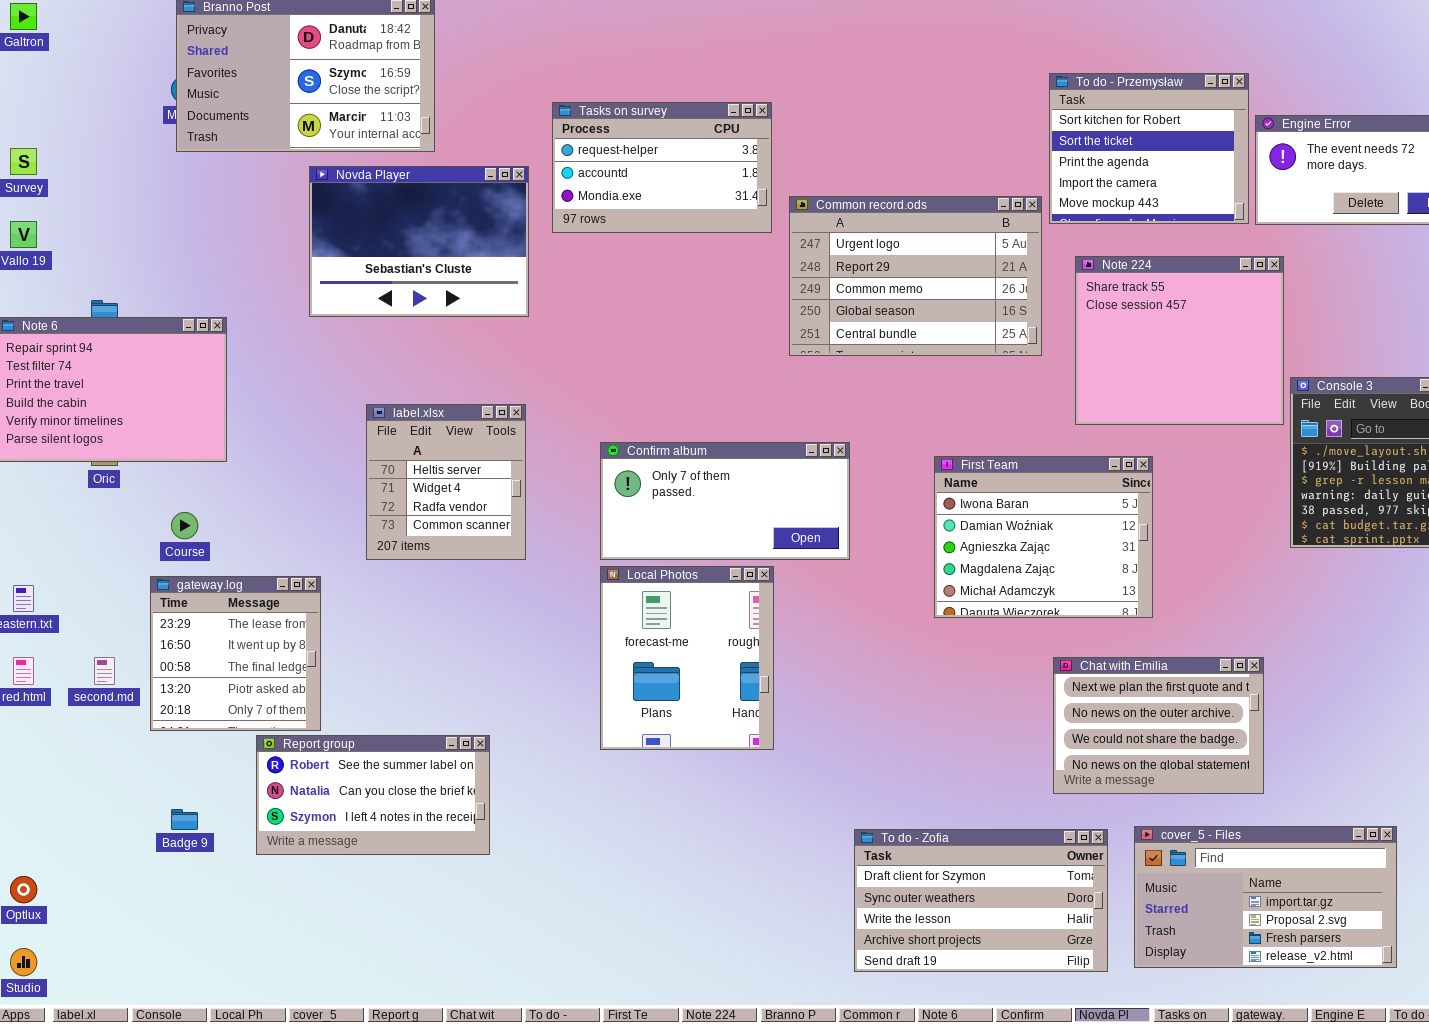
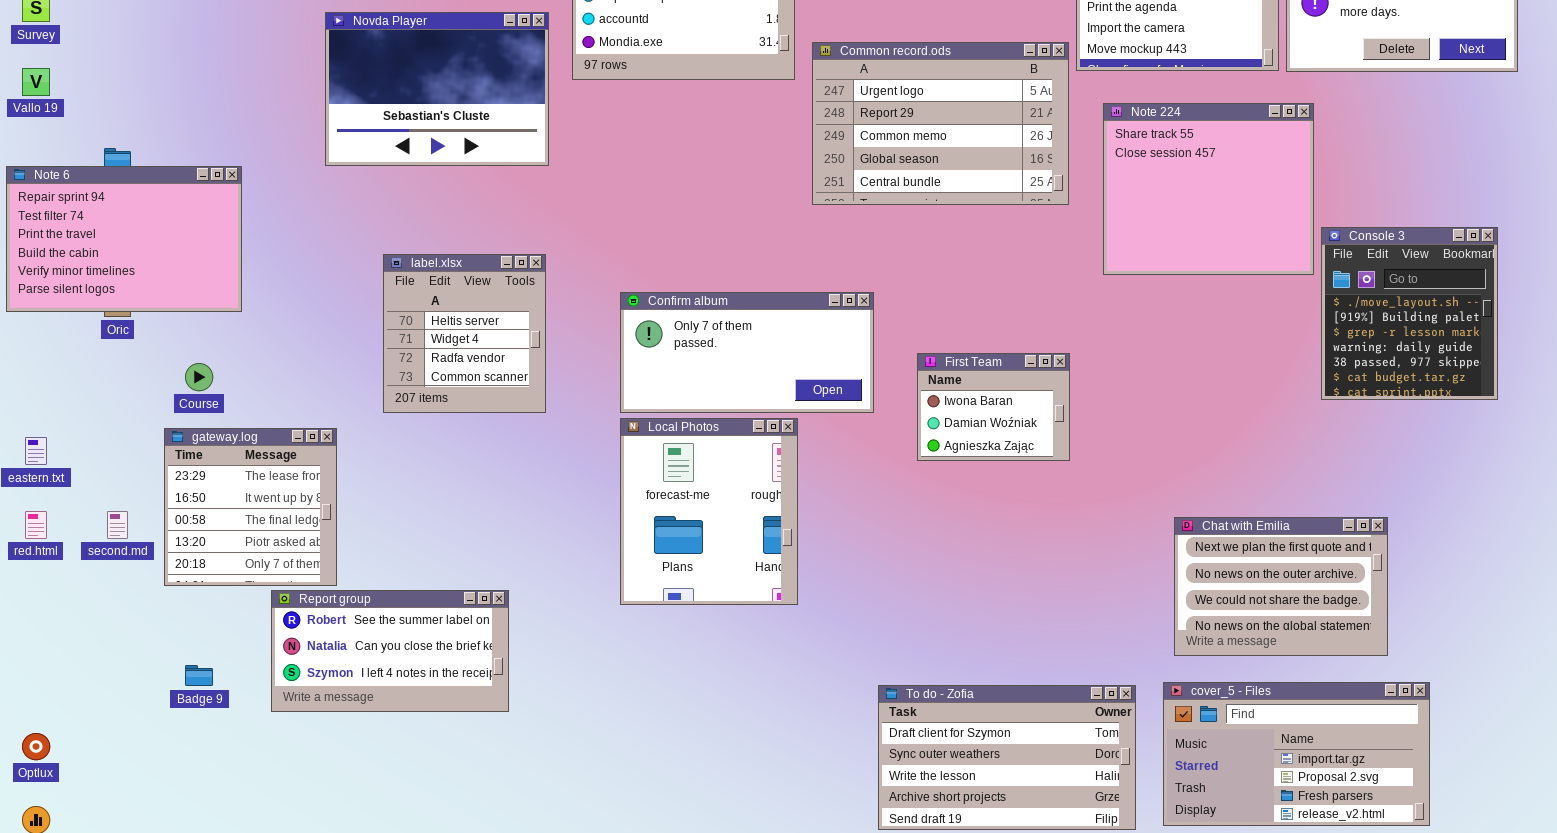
First Team: [934,456,1153,618] -> [917,353,1070,461], moved, resized
Chat with Emilia: [1053,657,1264,794] -> [1174,517,1388,656], moved

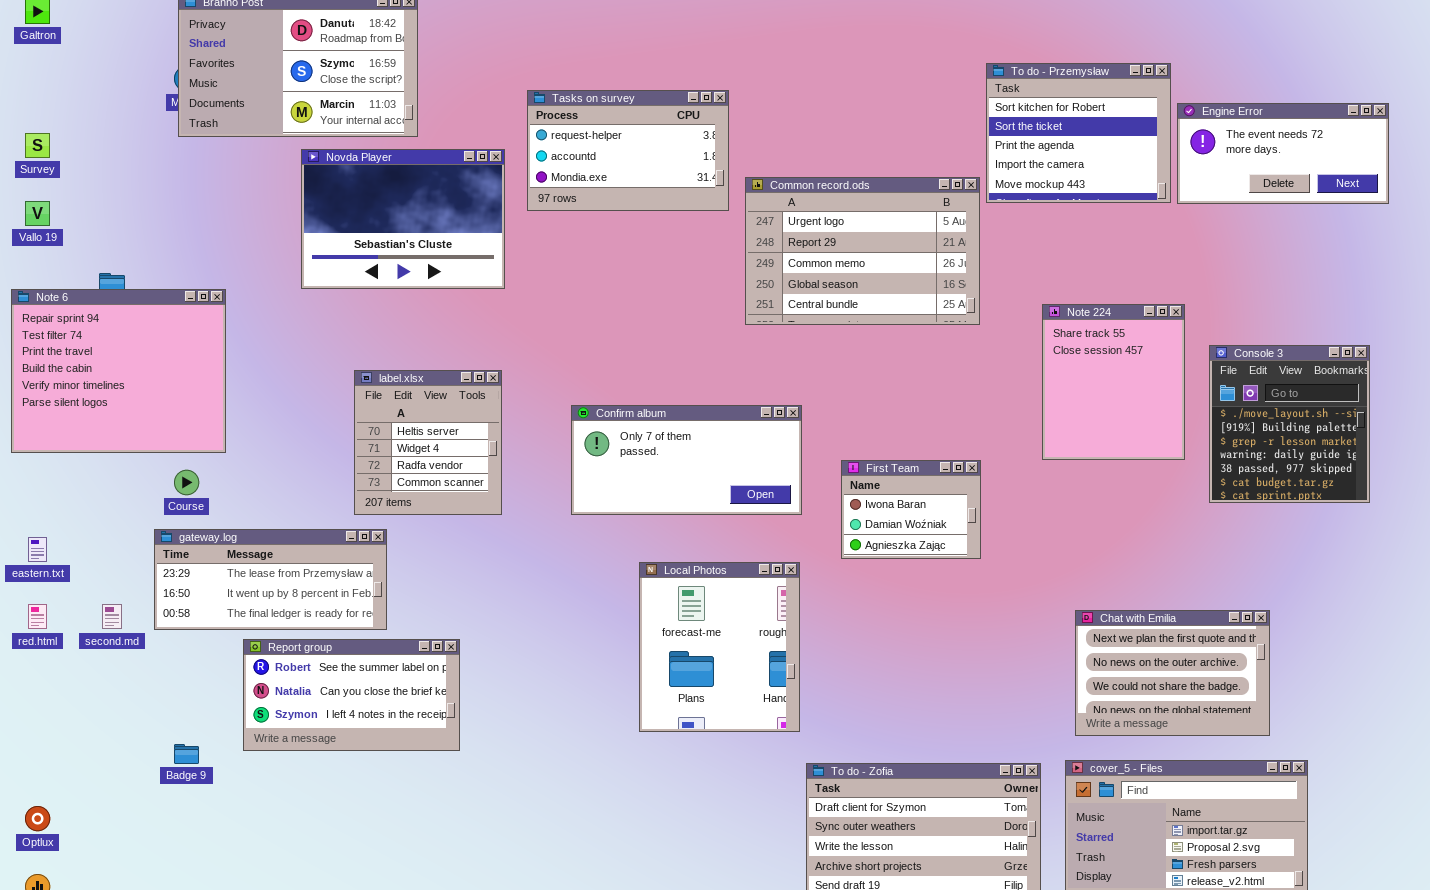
Note 224: [1103,103,1314,275] -> [1042,304,1185,460], moved, resized
Note 6: [6,166,242,312] -> [11,289,226,453], resized
Local Photos: [620,418,798,605] -> [639,562,800,732], moved
gateway.log: [164,428,337,586] -> [154,529,387,630], resized
Report group: [271,590,509,712] -> [243,639,460,751], moved

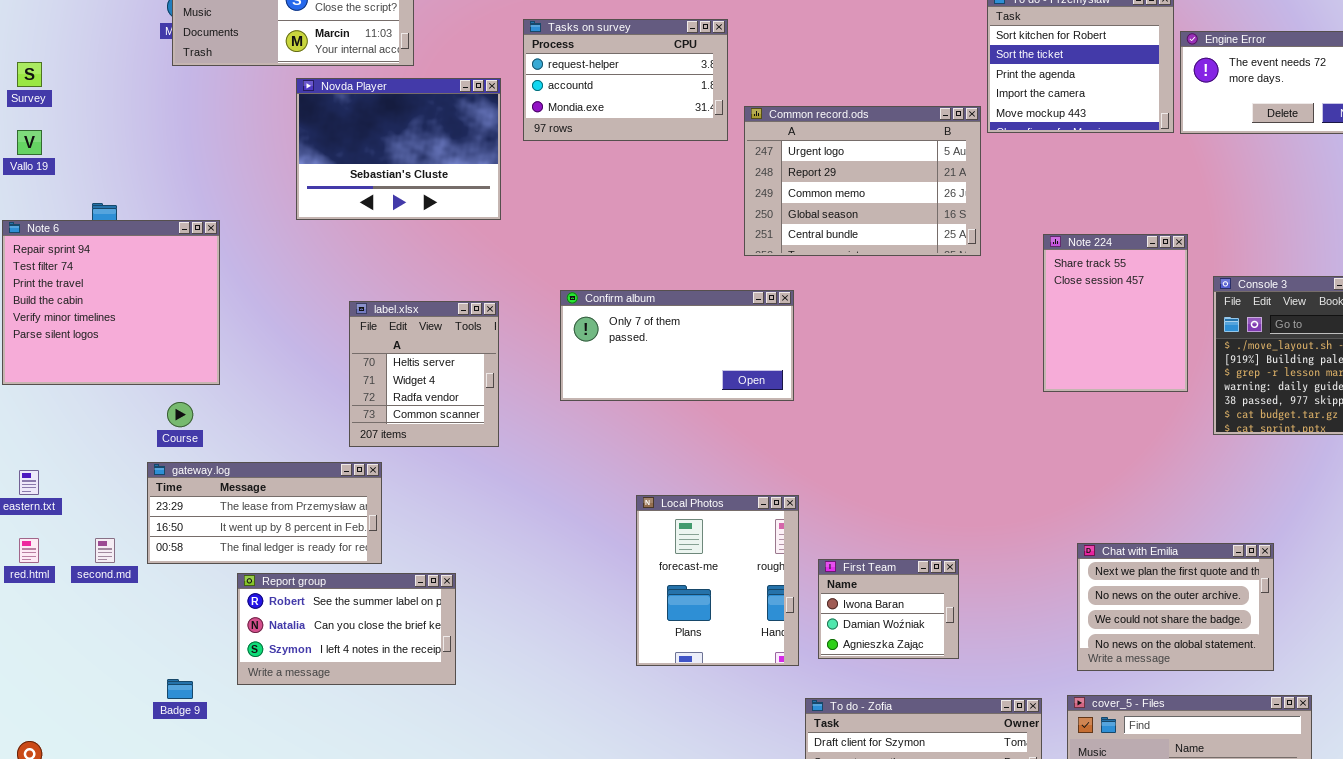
Confirm album: [571,405,802,515] -> [560,290,794,401], moved
First Team: [841,460,981,559] -> [818,559,959,659], moved

